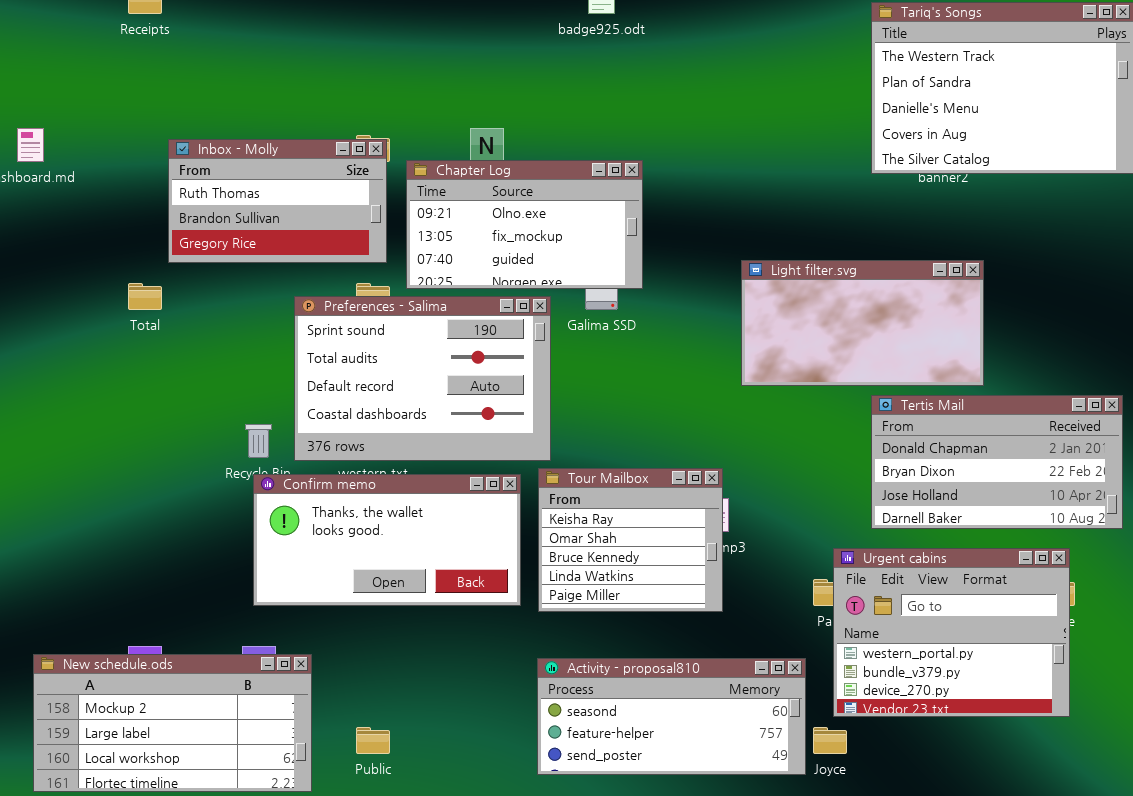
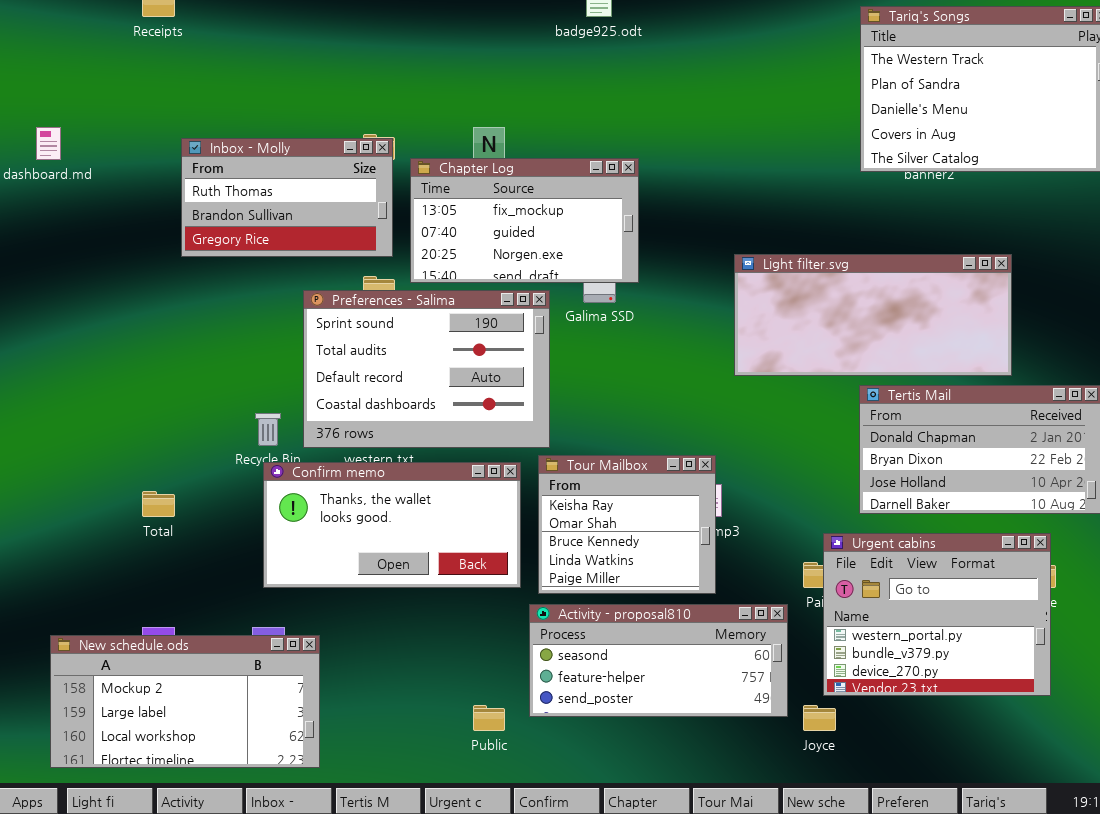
Chapter Log: [406,160,643,289] -> [410,158,639,283], scrolled down 1 row
Light filter.svg: [741,260,984,386] -> [734,254,1012,376], resized
Total: [128,283,162,310] -> [142,491,175,517], moved
Activity - proposal810: [537,658,806,775] -> [529,604,788,717], moved
Public: [356,727,390,754] -> [473,705,505,731], moved

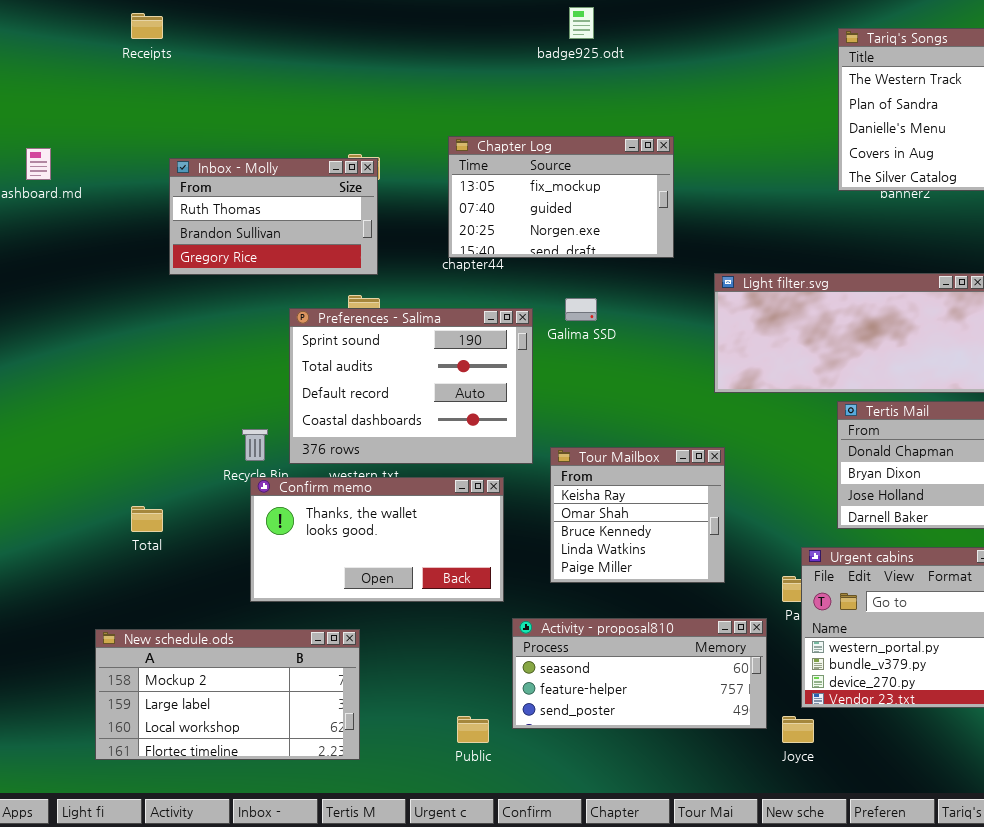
Chapter Log: [410,158,639,283] -> [448,136,674,258], moved
Tour Mailbox: [538,455,716,594] -> [550,447,725,583], moved
New schedule.ods: [50,635,320,768] -> [95,629,360,760], moved

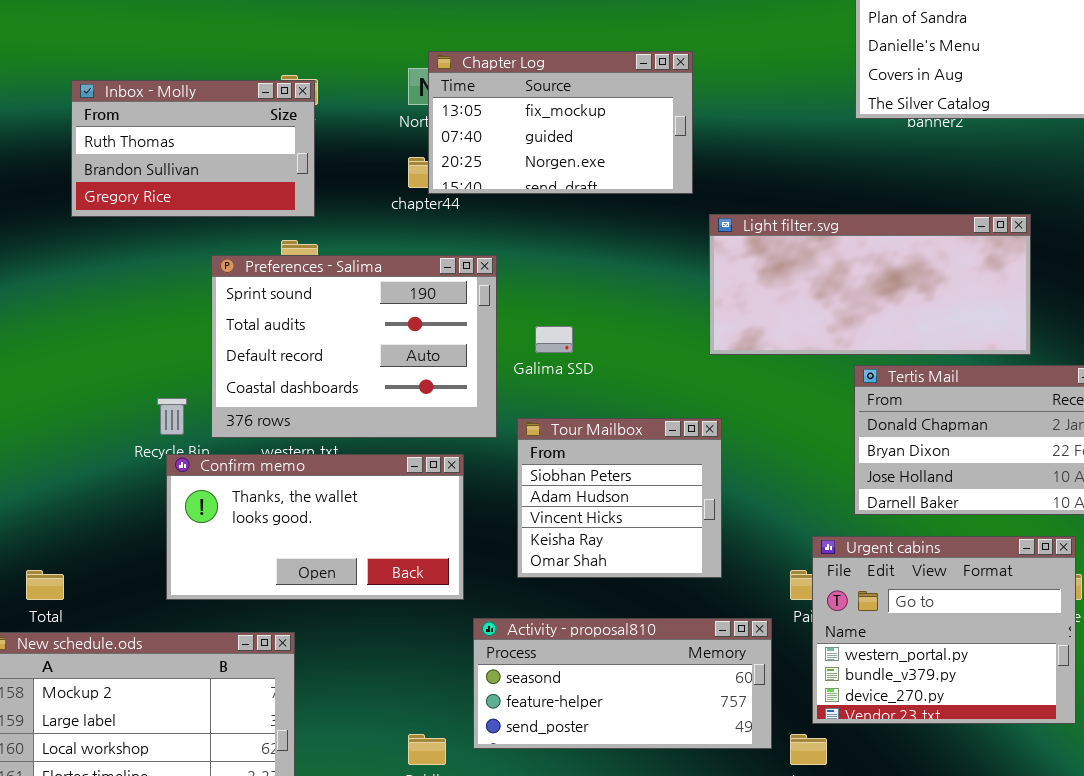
Chapter Log: [448,136,674,258] -> [428,51,693,194], moved
Galima SSD: [565,298,597,321] -> [535,326,573,353], moved
Tour Mailbox: [550,447,725,583] -> [517,418,722,578], scrolled up 3 rows
Total: [131,506,163,532] -> [26,570,64,600], moved

